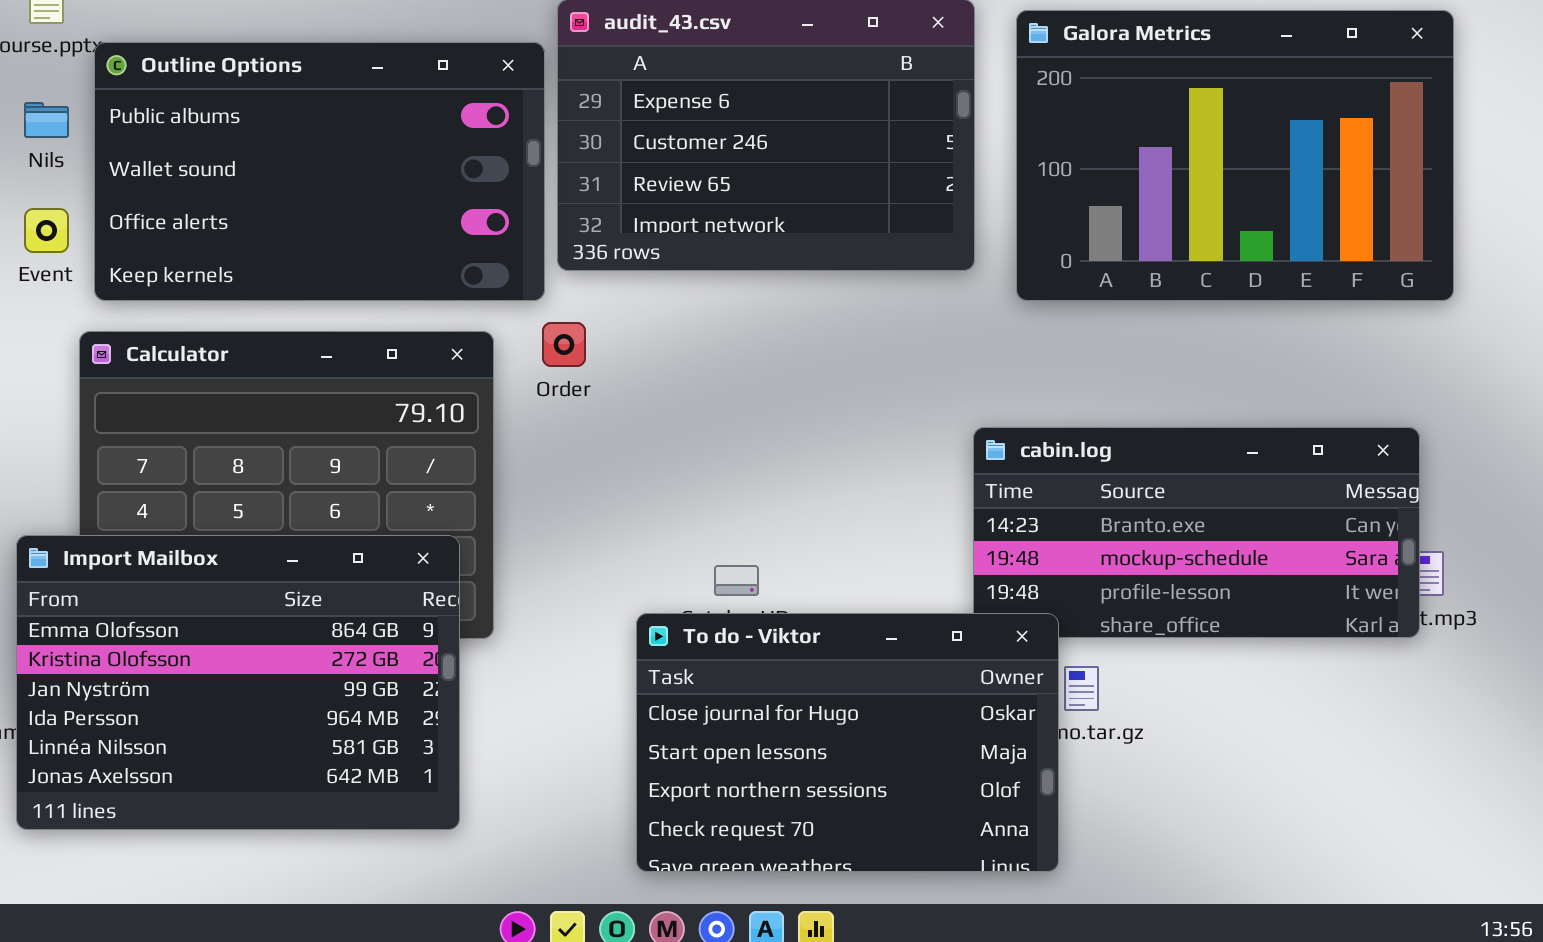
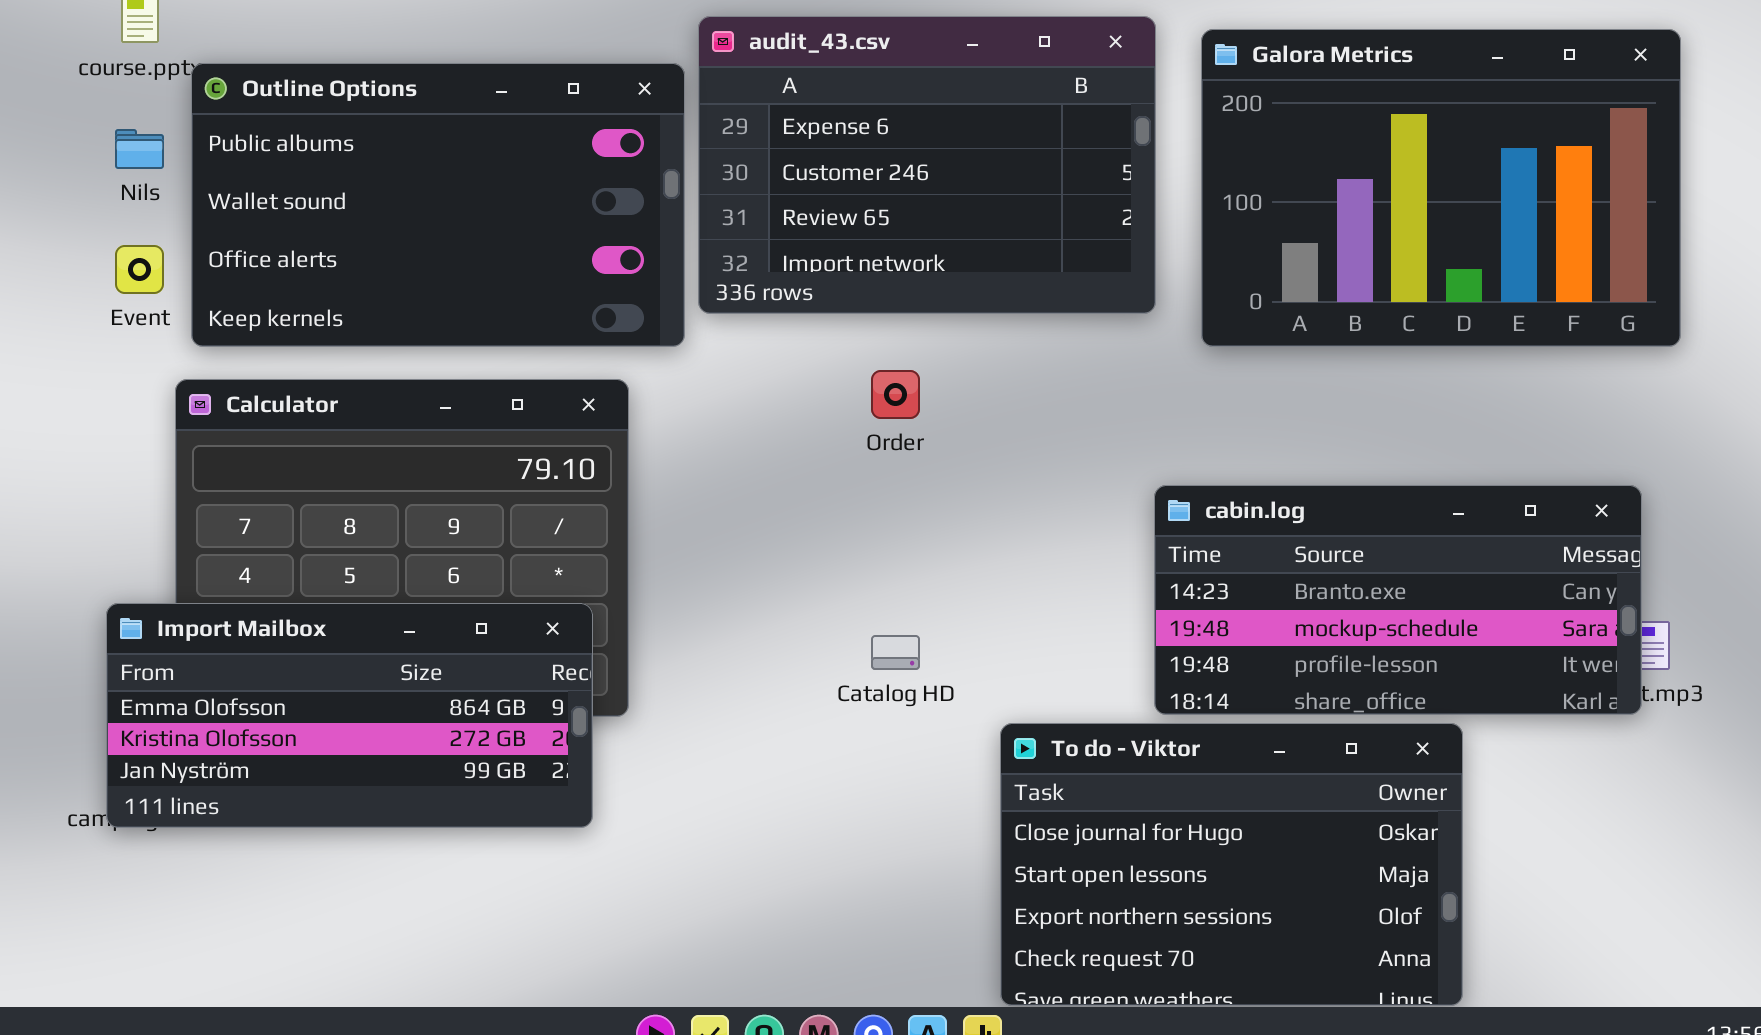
Order: [542,322,586,367] -> [871,370,920,419], moved
Import Mailbox: [16,535,460,830] -> [106,603,593,828], resized
To do - Viktor: [636,613,1059,872] -> [1000,723,1463,1006], moved

